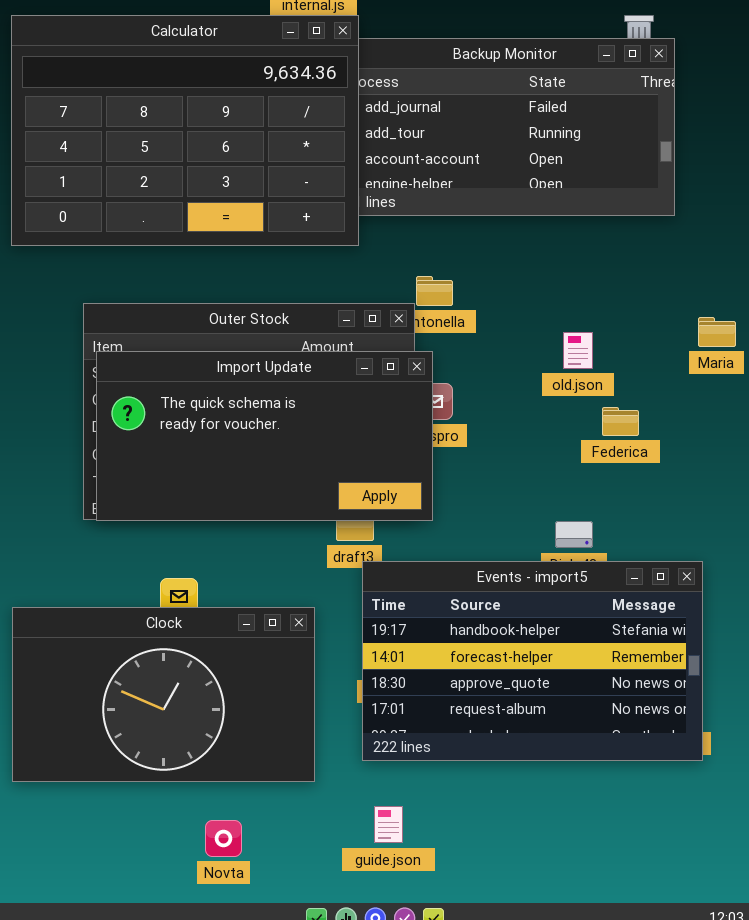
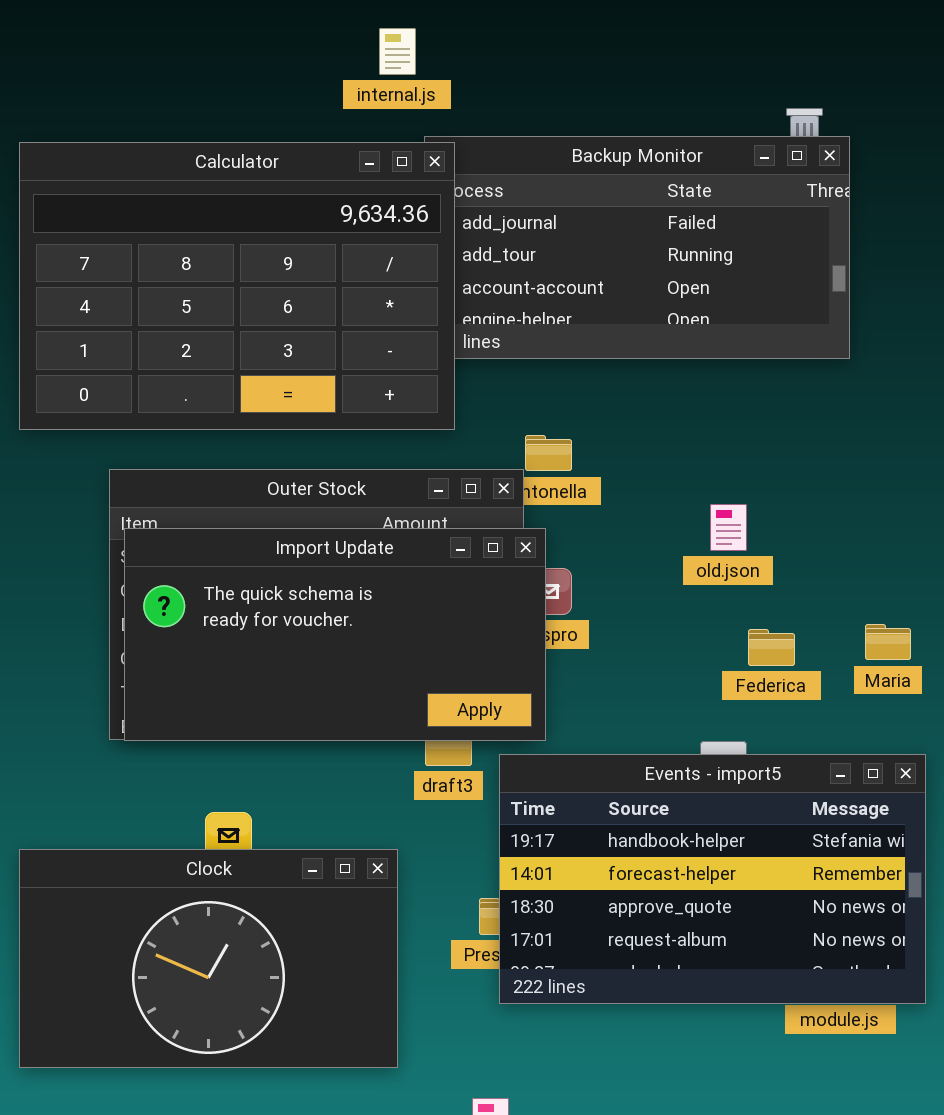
Calculator: [11,15,359,246] -> [19,142,455,430], moved
Maria: [698,317,736,347] -> [865,624,911,660], moved
Federica: [602,407,639,436] -> [748,629,795,666], moved
Events - import5: [362,561,703,761] -> [499,754,926,1004], moved

